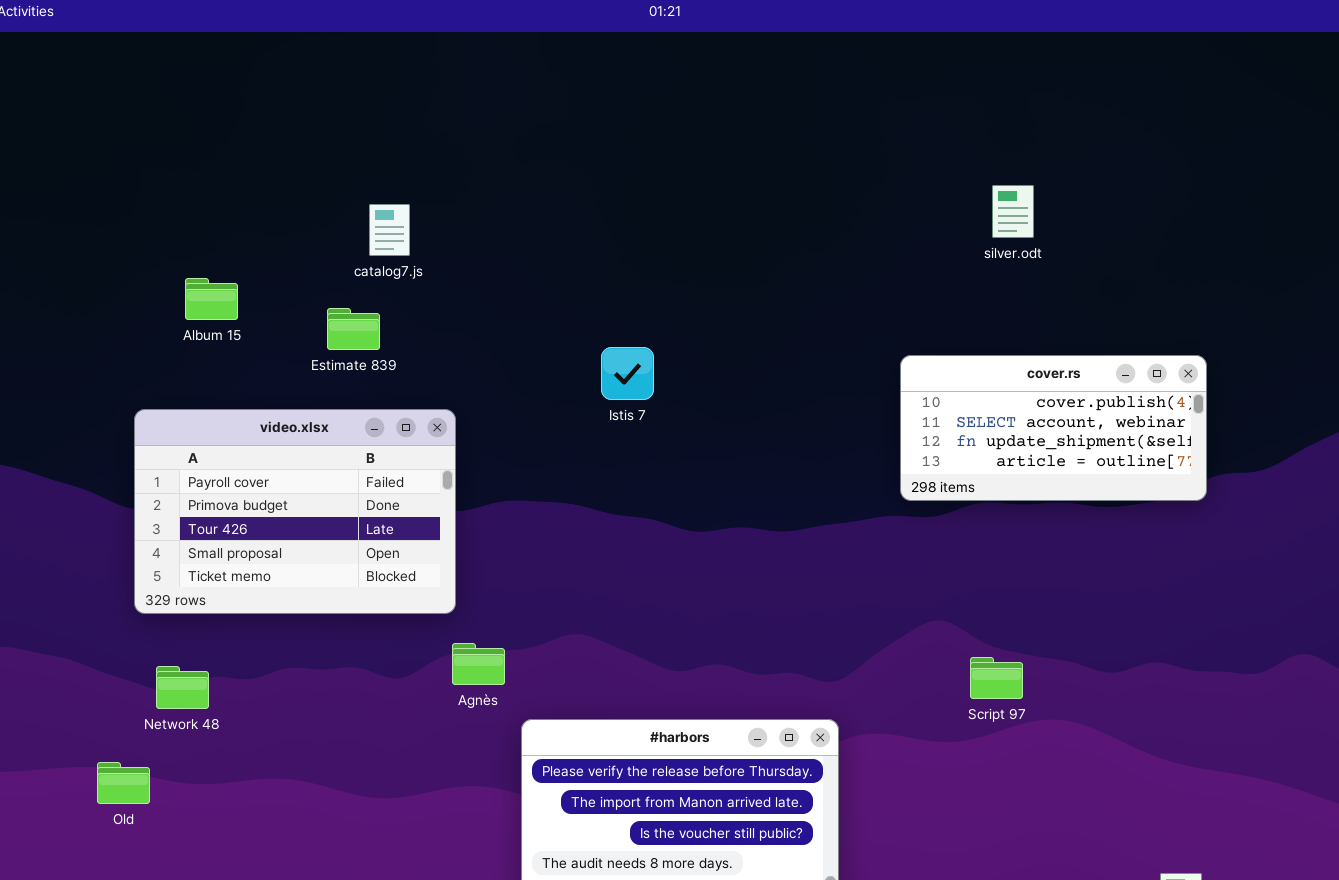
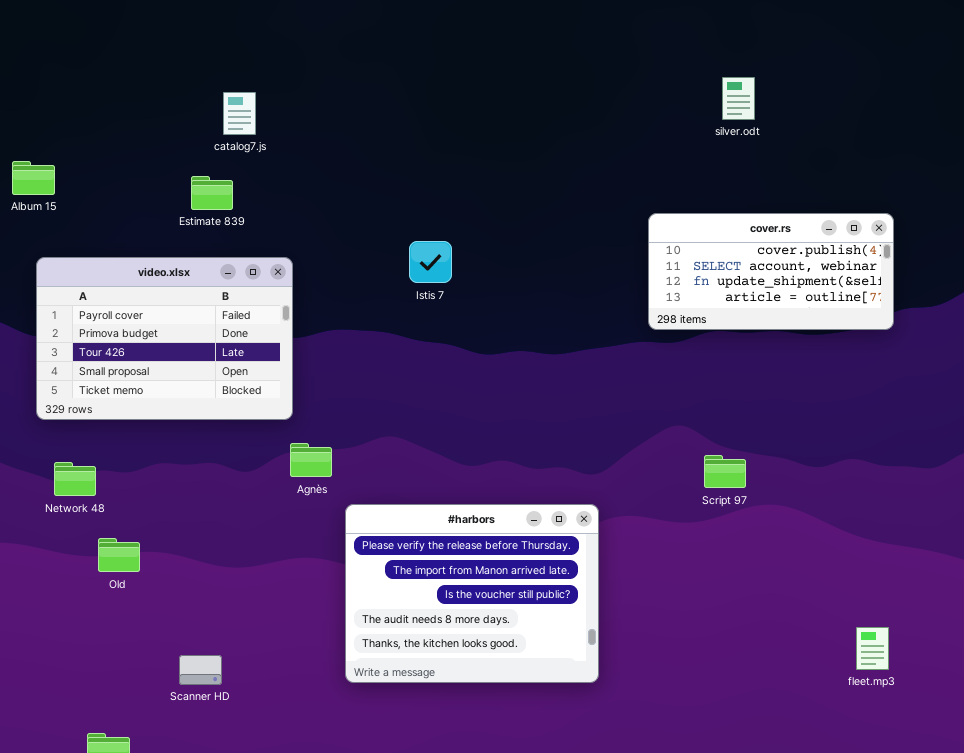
Album 15: [185,278,238,320] -> [12,161,55,195], moved
Istis 7: [601,347,654,400] -> [409,241,452,283], moved
Old: [97,762,150,804] -> [98,538,140,572], moved

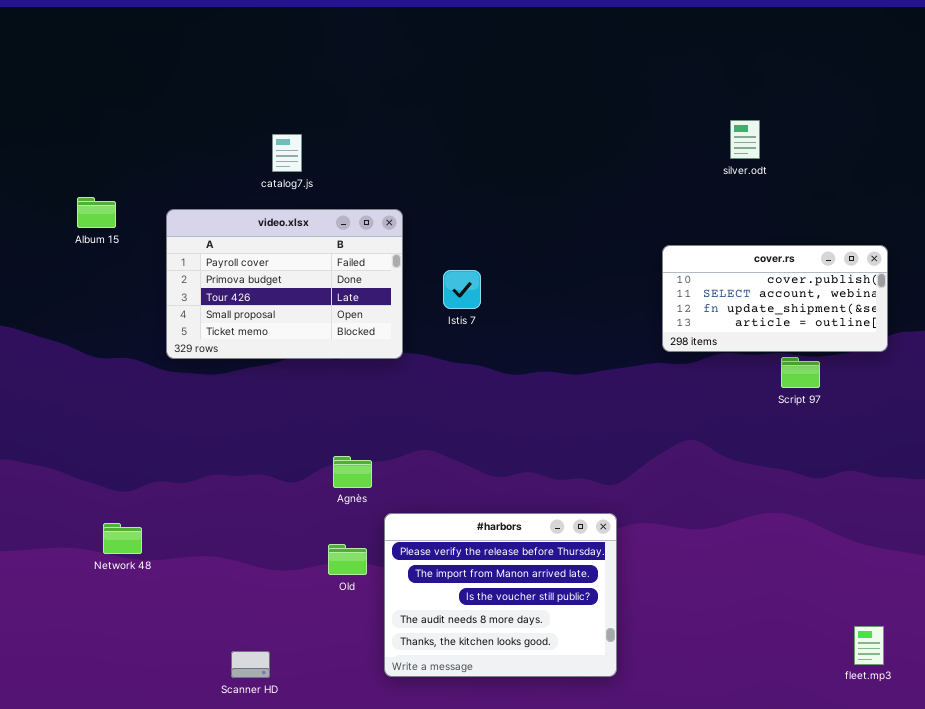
video.xlsx: [36,257,293,420] -> [166,209,403,359], moved
Script 97: [704,455,746,488] -> [781,357,820,388], moved
Network 48: [54,462,96,496] -> [103,523,142,554], moved
Old: [98,538,140,572] -> [328,544,367,575], moved

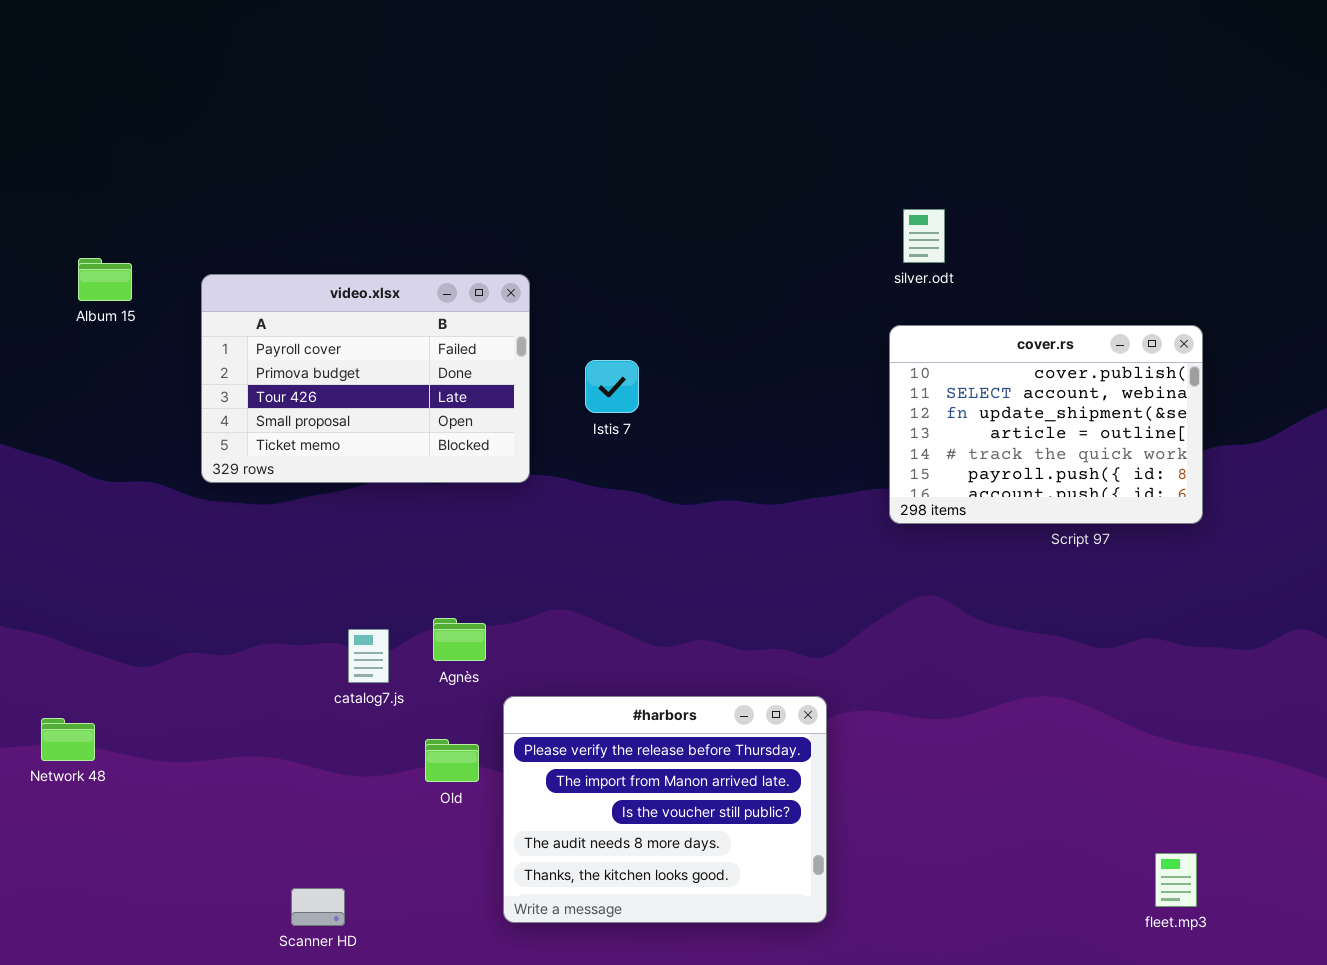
silver.odt: [730,120,760,159] -> [903,209,945,263], moved
catalog7.js: [272,134,302,172] -> [348,629,389,683], moved
cover.rs: [662,245,888,352] -> [889,325,1203,524], resized
Network 48: [103,523,142,554] -> [41,718,95,761], moved

